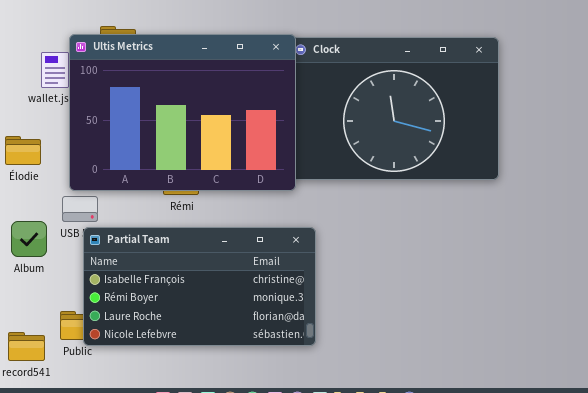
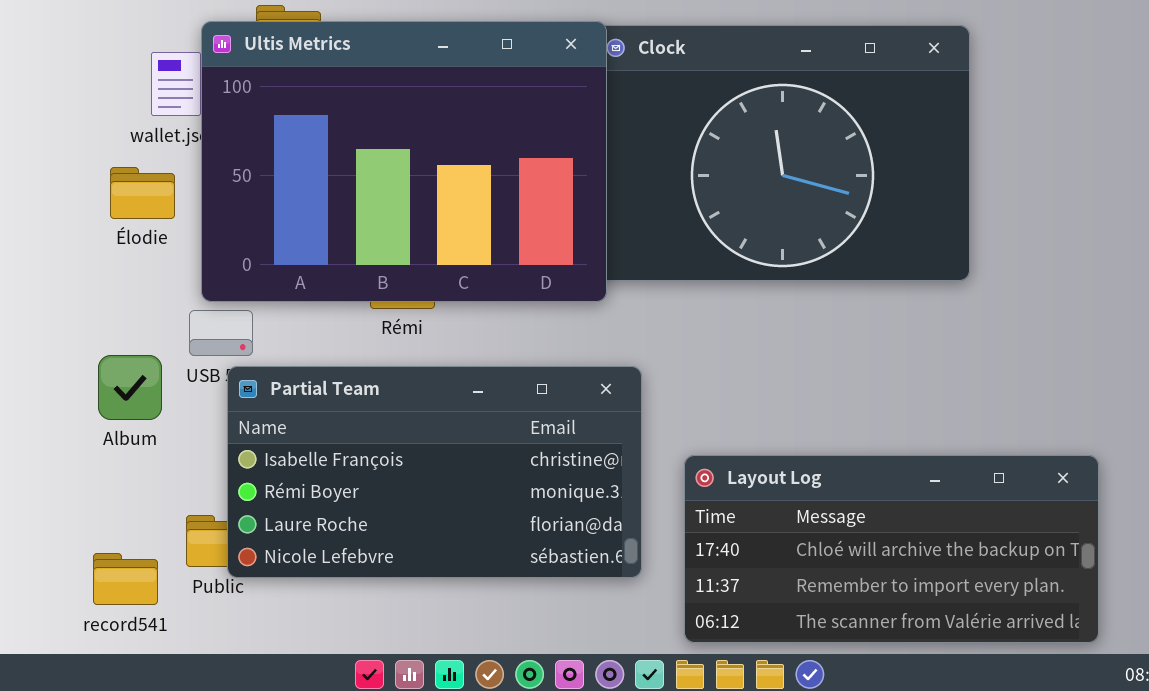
Élodie: [5,136,41,165] -> [110,167,175,219], moved
Layout Log: none -> [684,455,1099,643], opened

